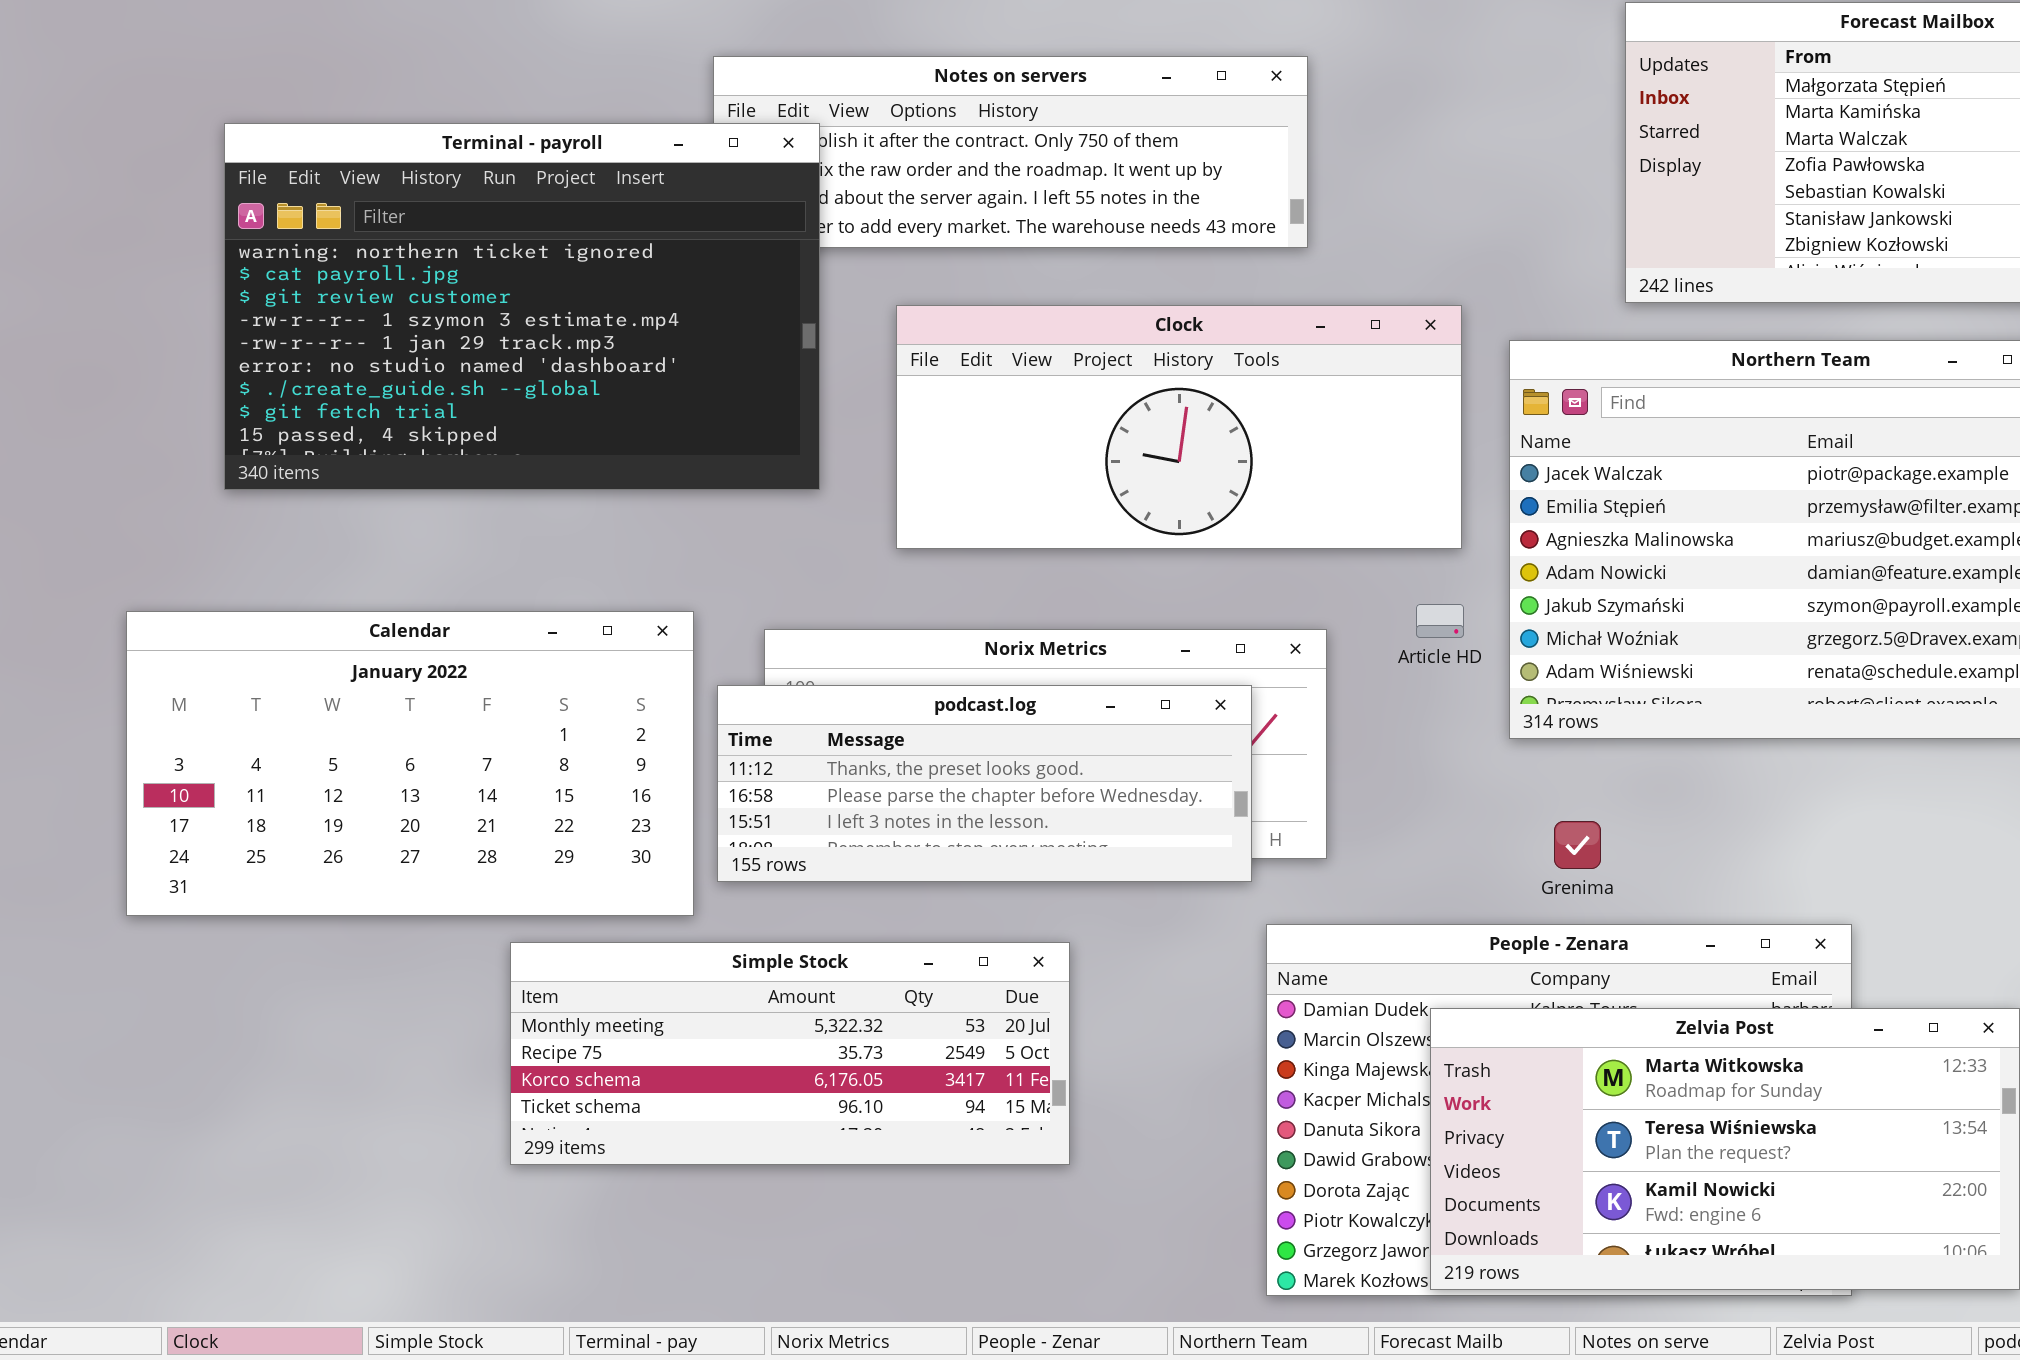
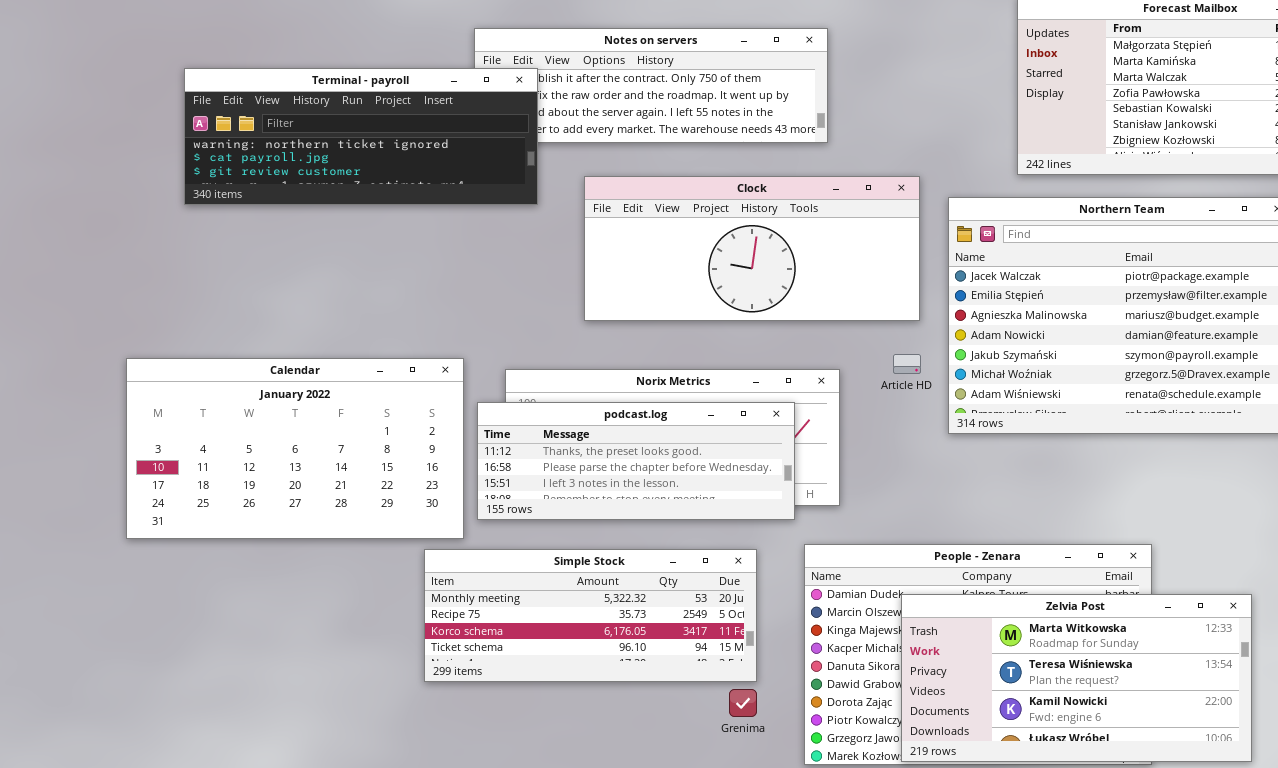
Terminal - payroll: [224,123,820,490] -> [184,68,538,205], resized
Grenima: [1554,821,1601,869] -> [729,689,757,717], moved
Simple Stock: [510,942,1070,1165] -> [424,549,757,682], moved

